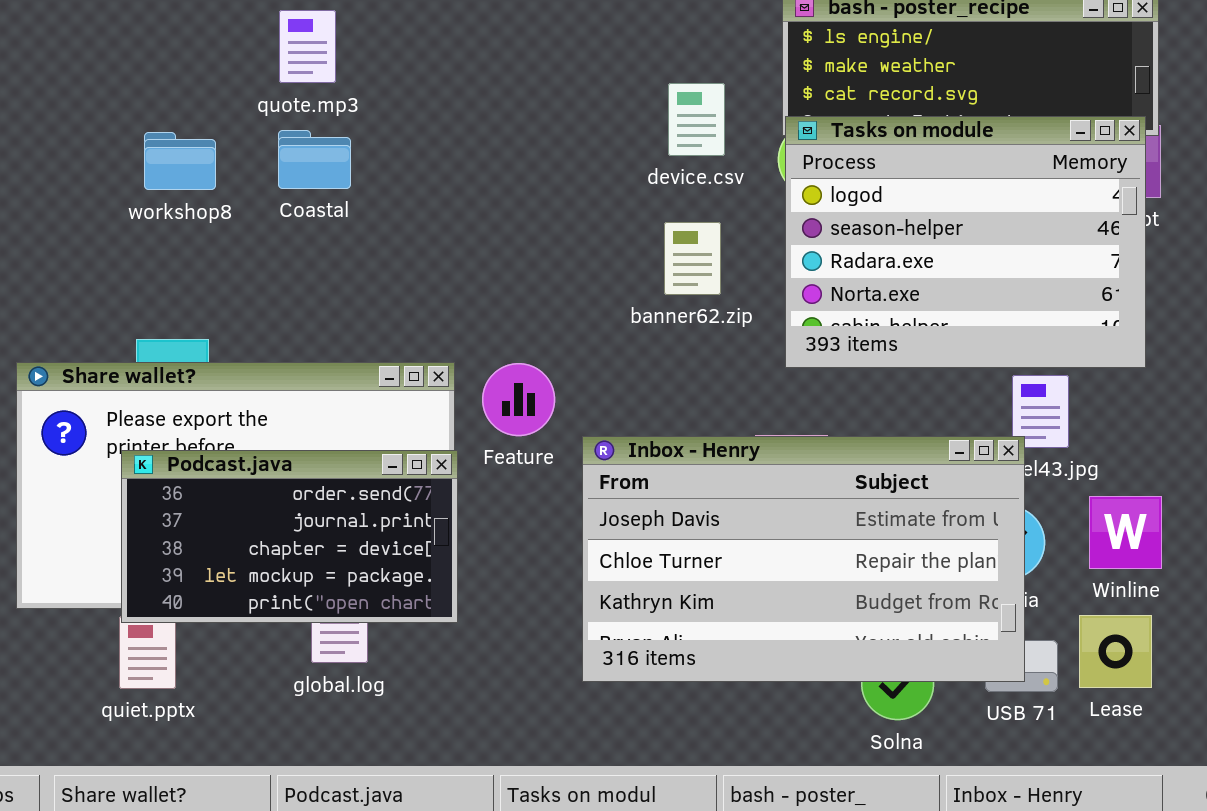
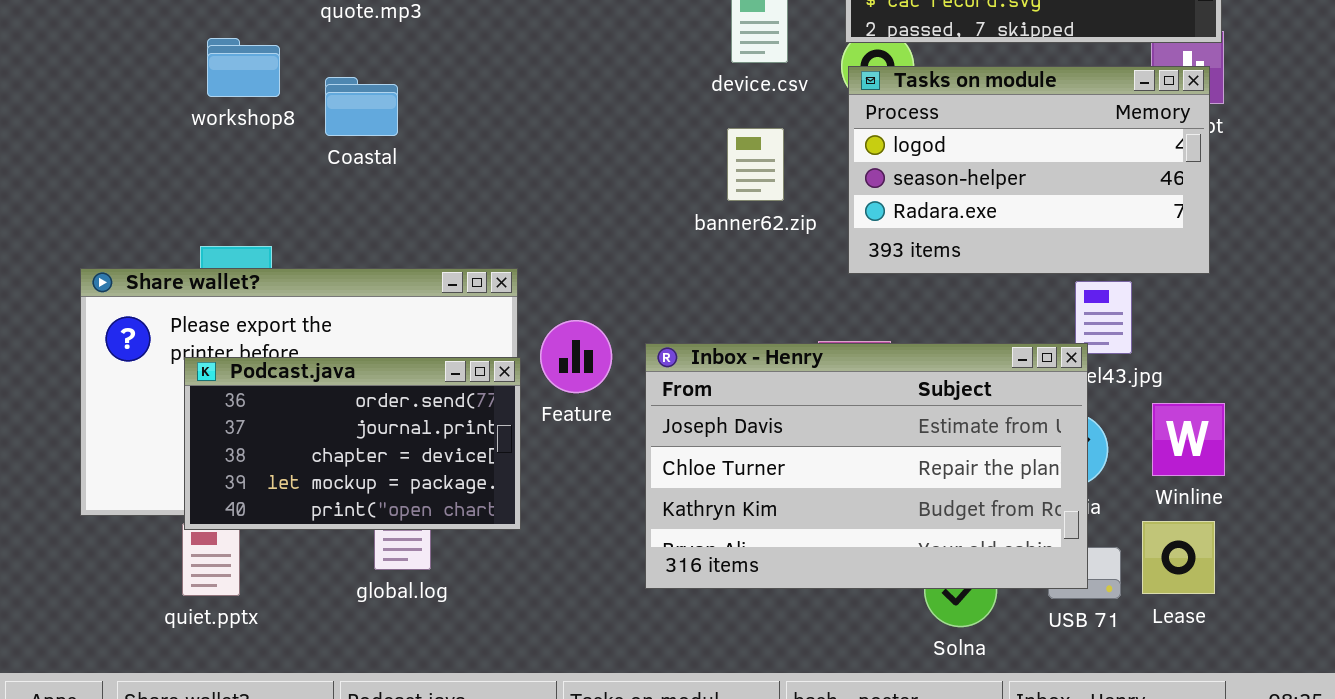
Tasks on module: [785,116,1146,368] -> [848,66,1210,274], resized
Coastal: [278,130,351,189] -> [325,77,398,136], moved
Feature: [482,363,555,436] -> [540,320,612,393], moved

